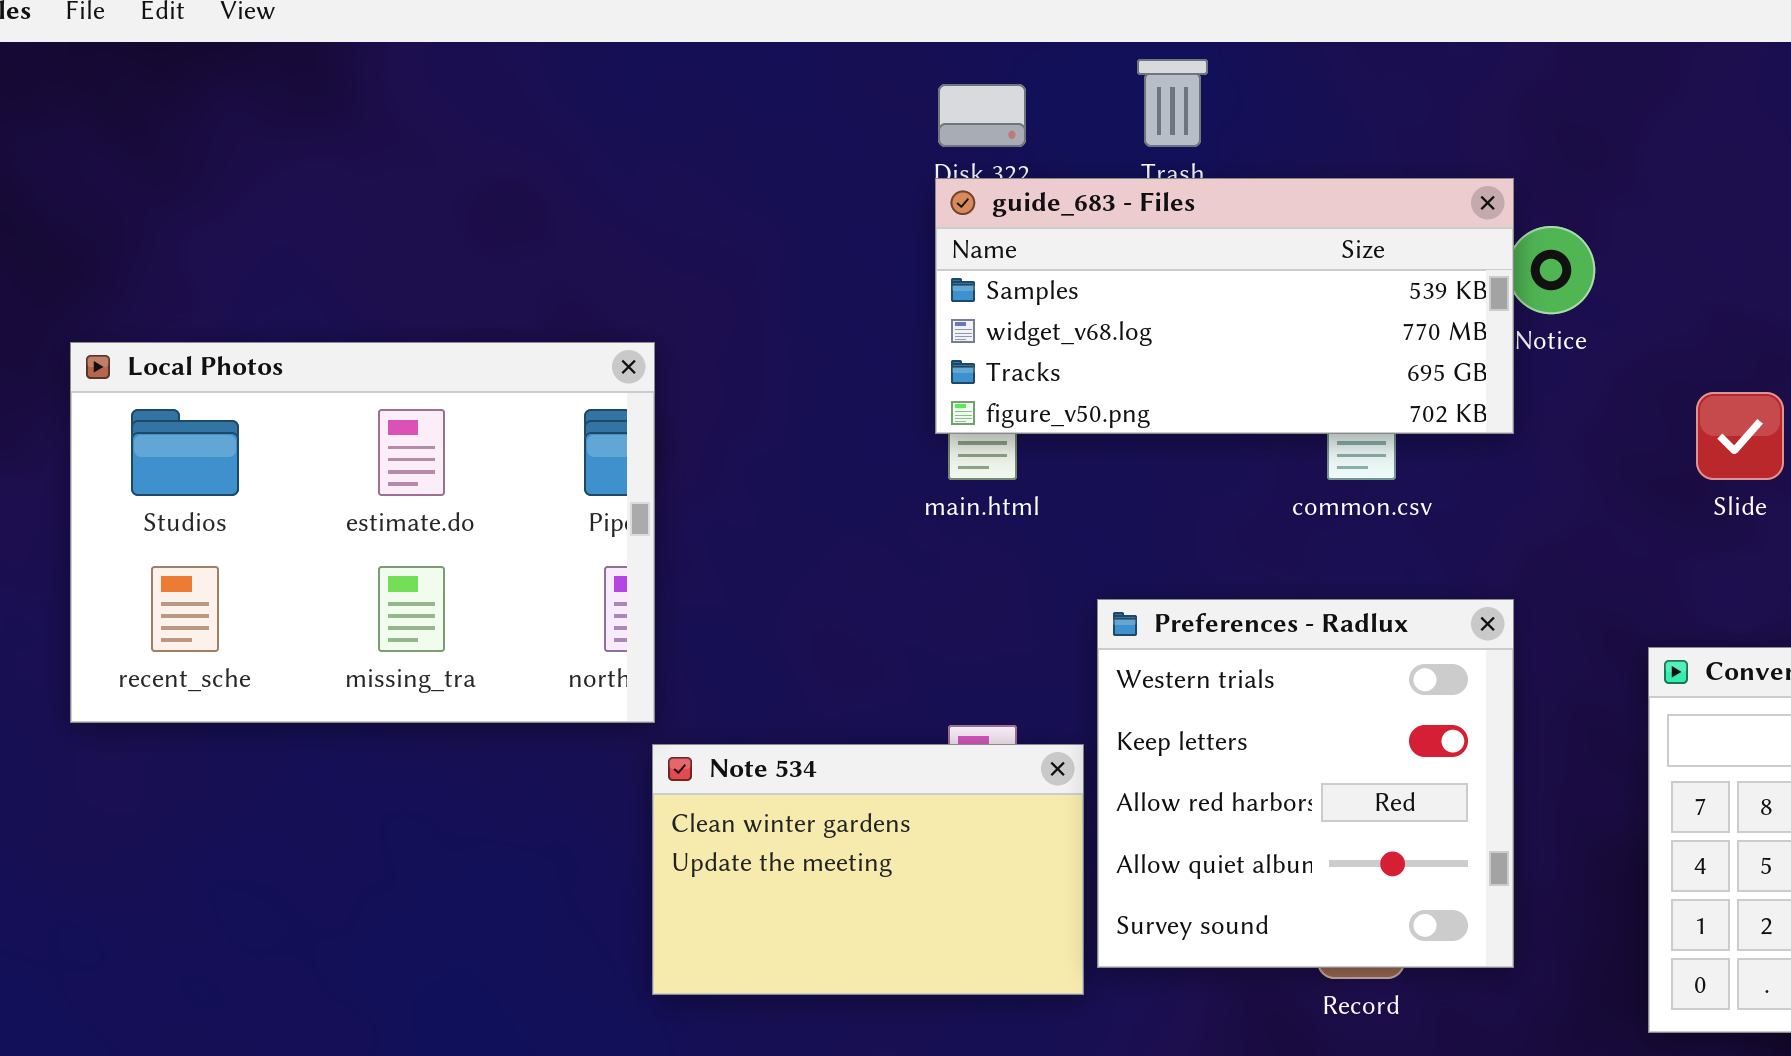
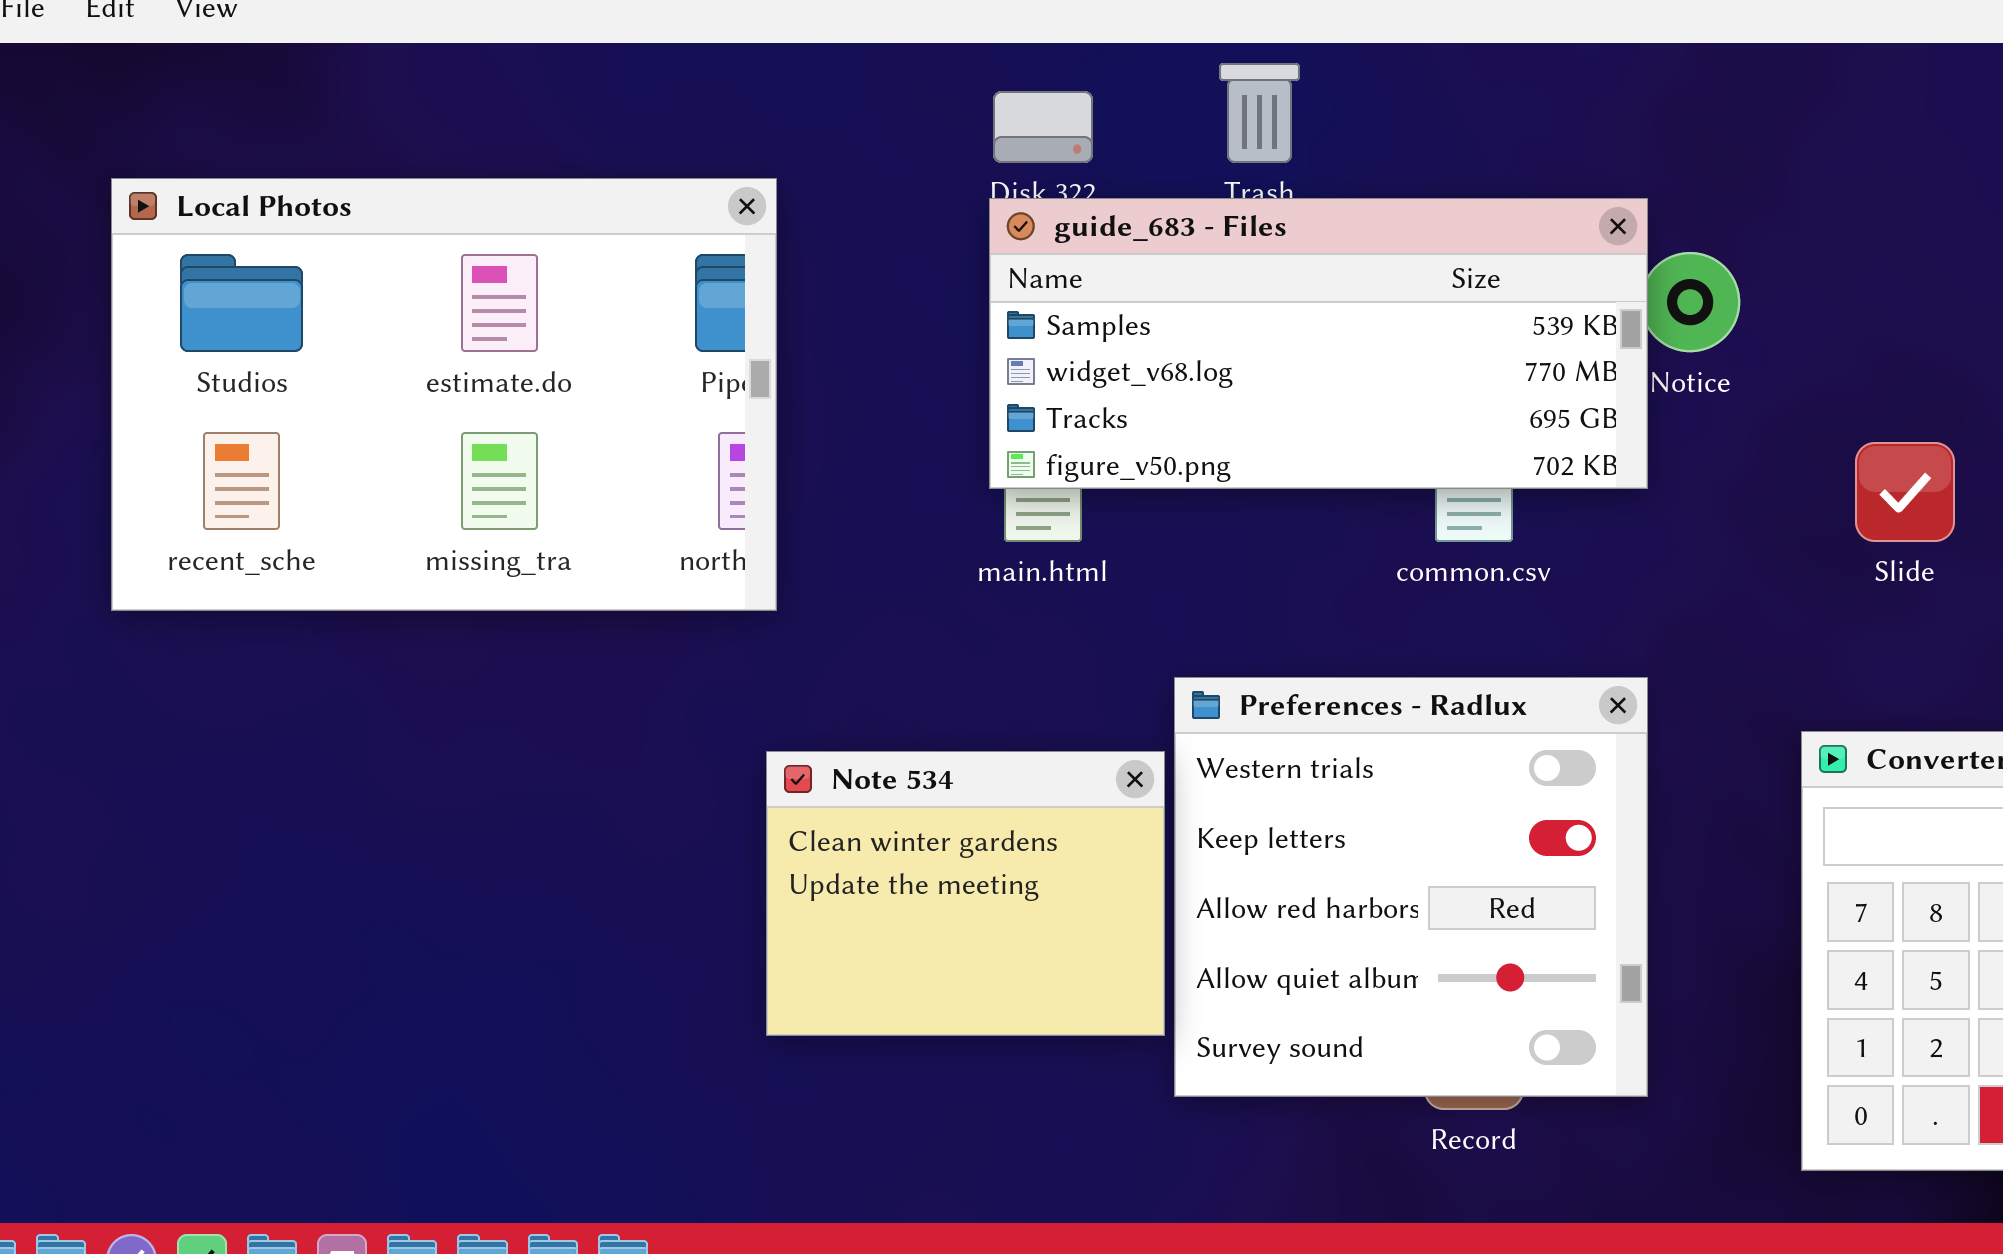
Local Photos: [70,342,655,723] -> [111,178,777,611], moved
Note 534: [652,744,1084,995] -> [766,751,1165,1036], moved, resized

